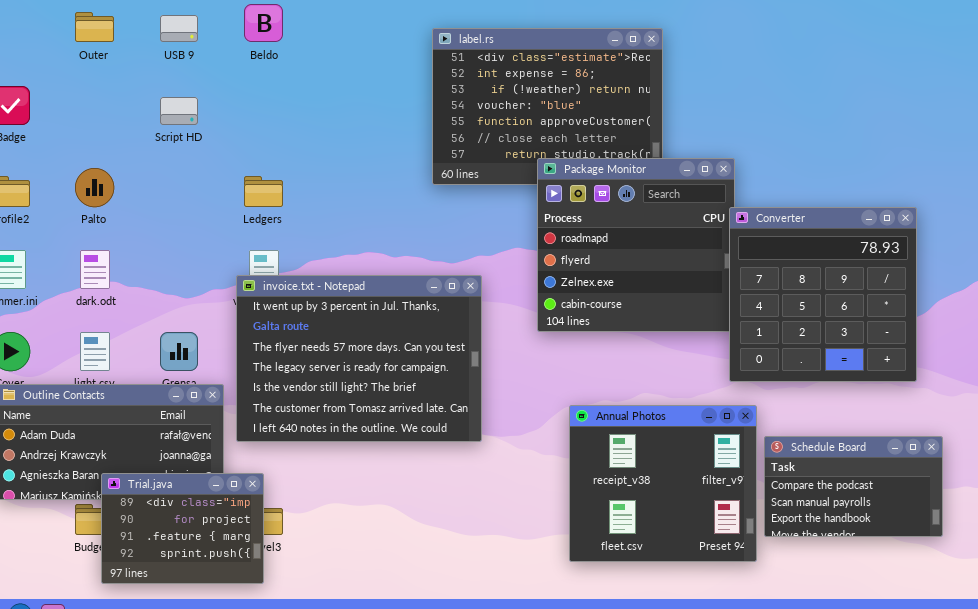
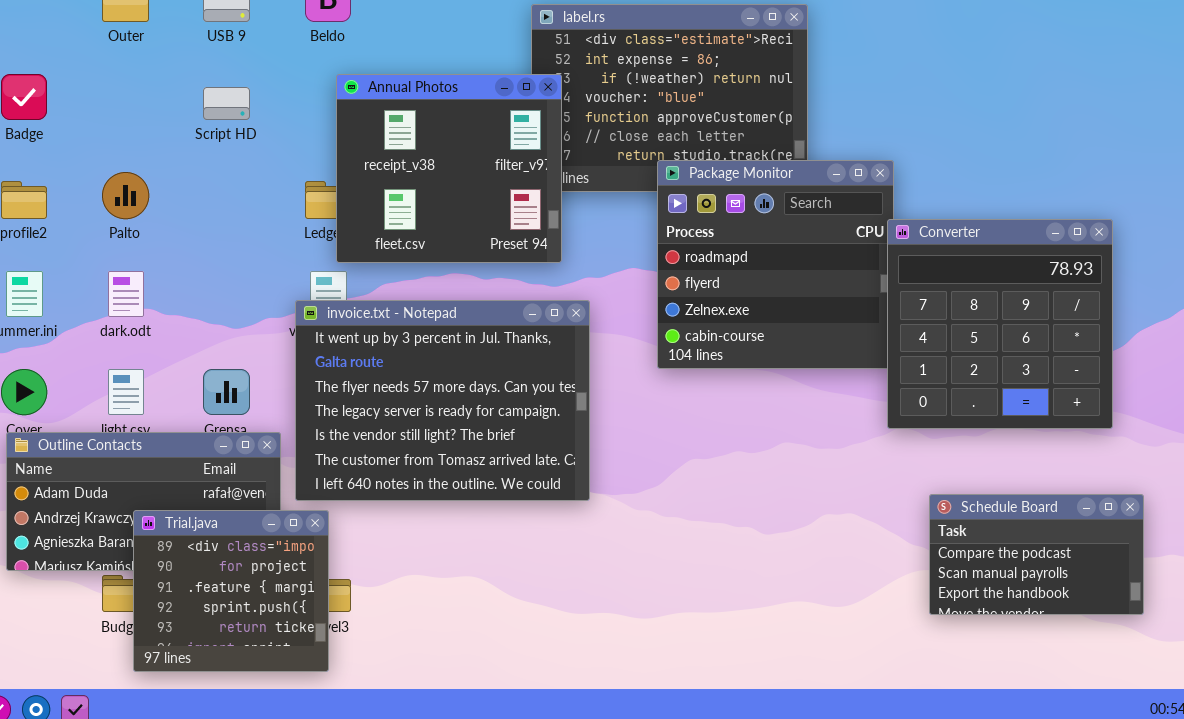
Annual Photos: [569,405,757,562] -> [336,74,562,263], moved
Trial.java: [101,473,264,584] -> [133,510,329,672], resized

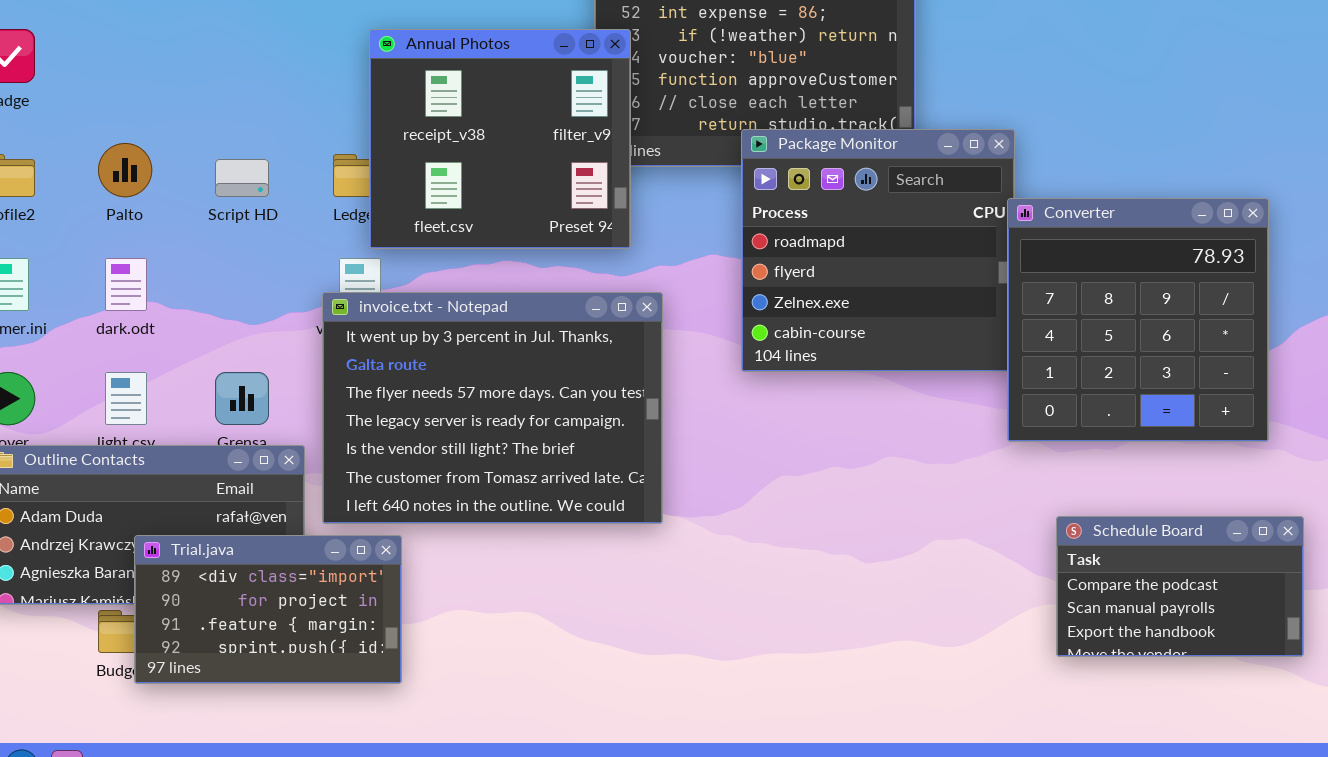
Script HD: [203,87,250,120] -> [215,159,269,197], moved
Trial.java: [133,510,329,672] -> [134,535,402,684], resized

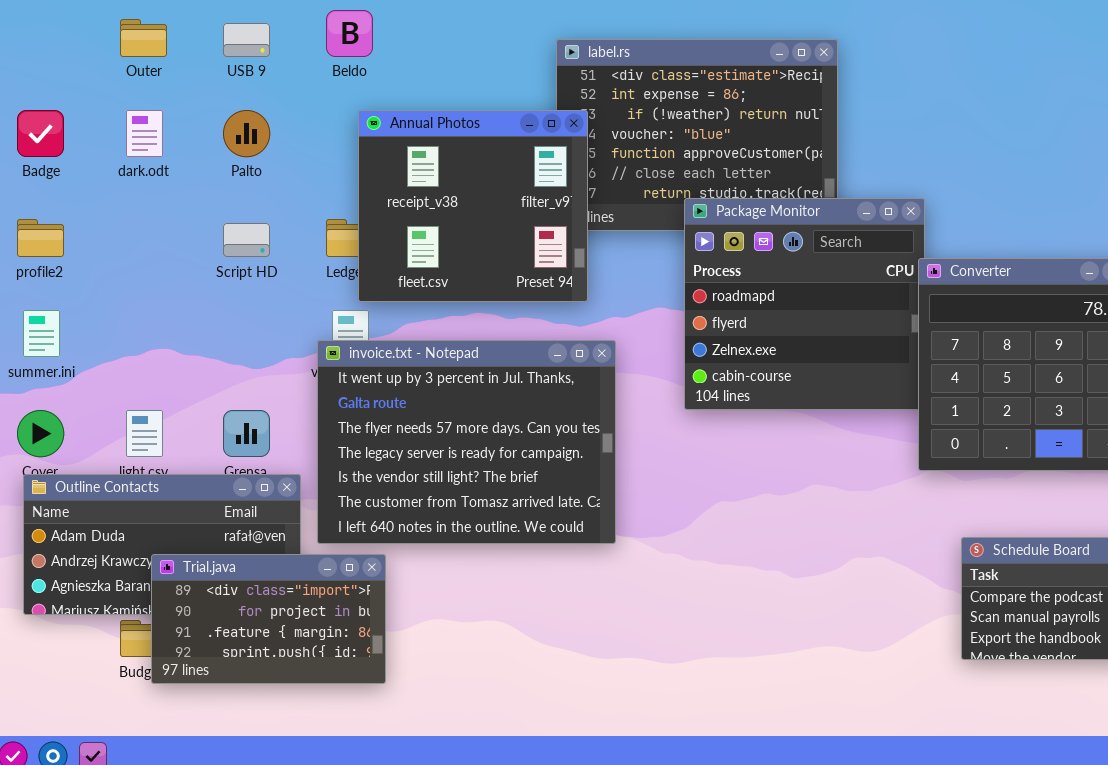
Palto: [98,143,152,197] -> [223,110,270,157], moved
dark.odt: [105,258,147,311] -> [126,110,163,157], moved

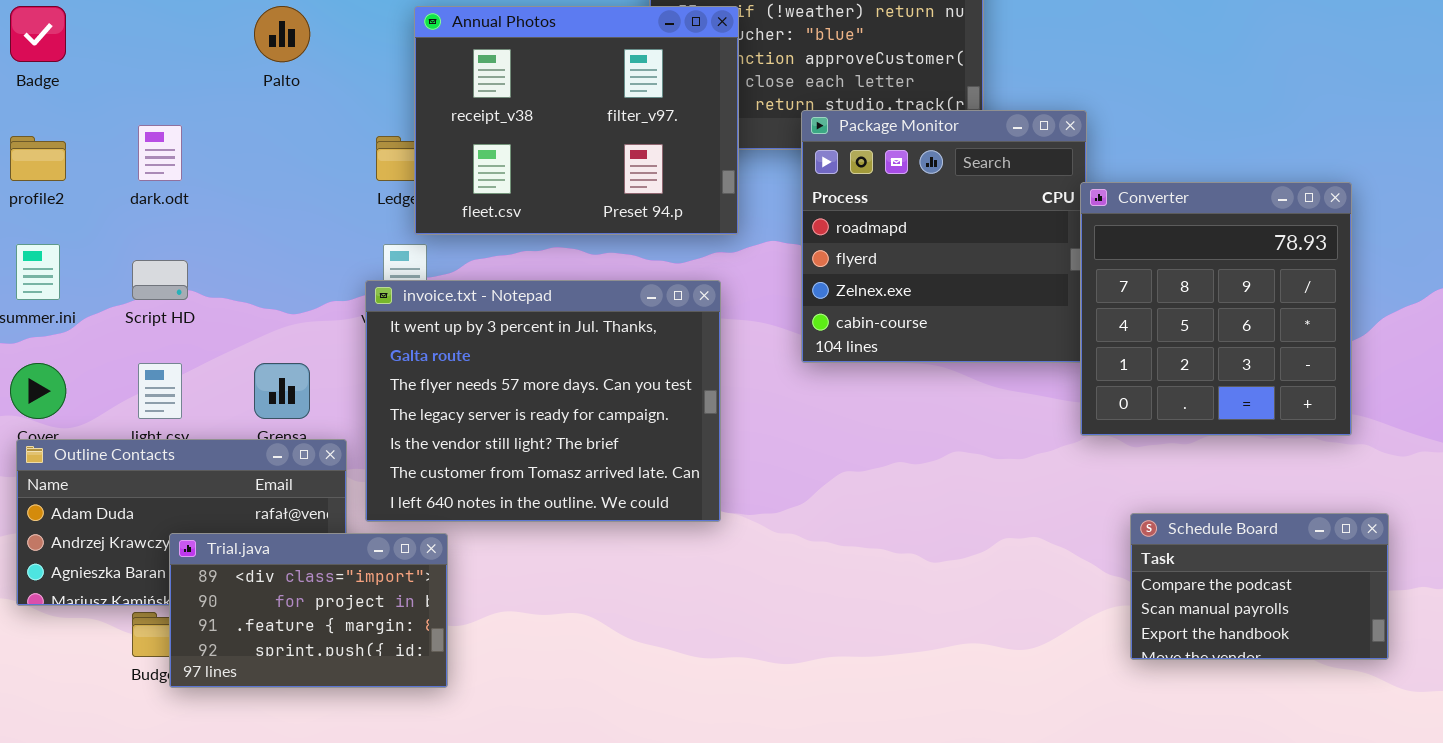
dark.odt: [126,110,163,157] -> [138,125,182,181], moved
Annual Photos: [358,110,588,302] -> [414,6,739,235], resized
Script HD: [223,223,270,257] -> [132,260,188,300], moved

